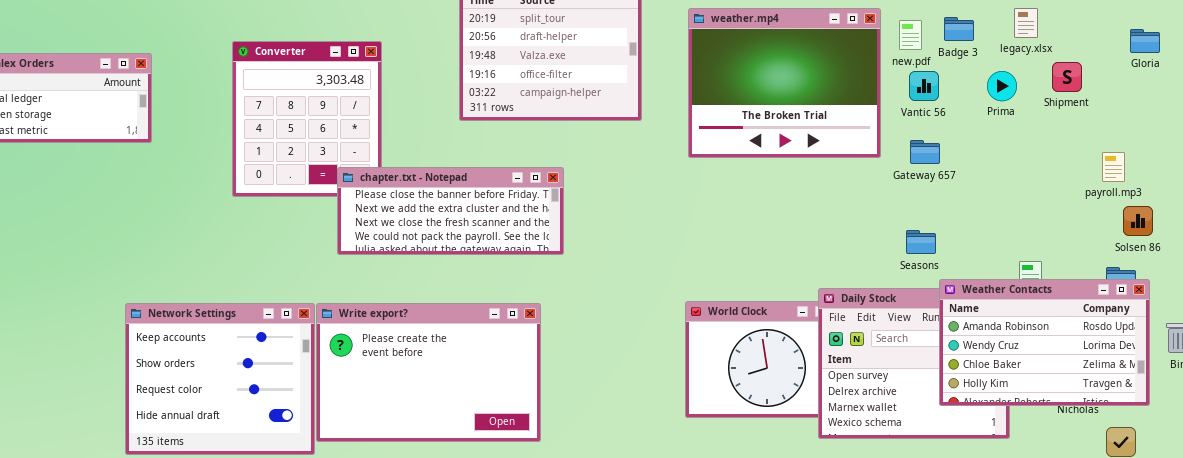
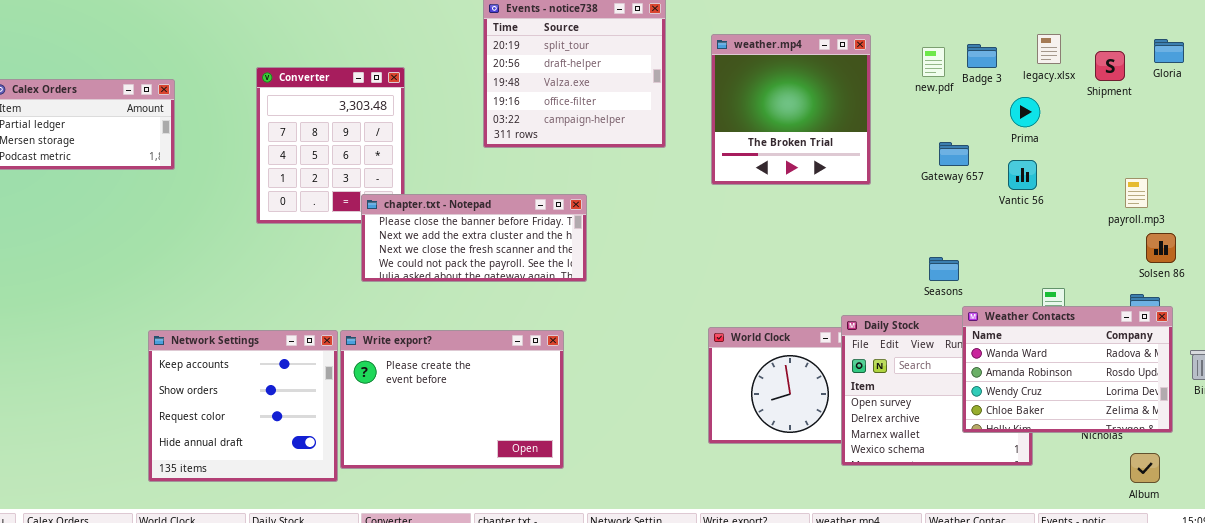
weather.mp4: [688,8,881,158] -> [711,34,871,185], resized
Gloria: [1130,29,1160,53] -> [1154,39,1184,63], moved
Shipment: [1052,62,1082,92] -> [1095,51,1125,81], moved
Vantic 56: [909,71,939,101] -> [1008,160,1037,190], moved
Gateway 657: [910,140,940,164] -> [939,142,969,166], moved
Weather Contacts: [939,279,1150,406] -> [962,306,1173,433], scrolled up 1 row

